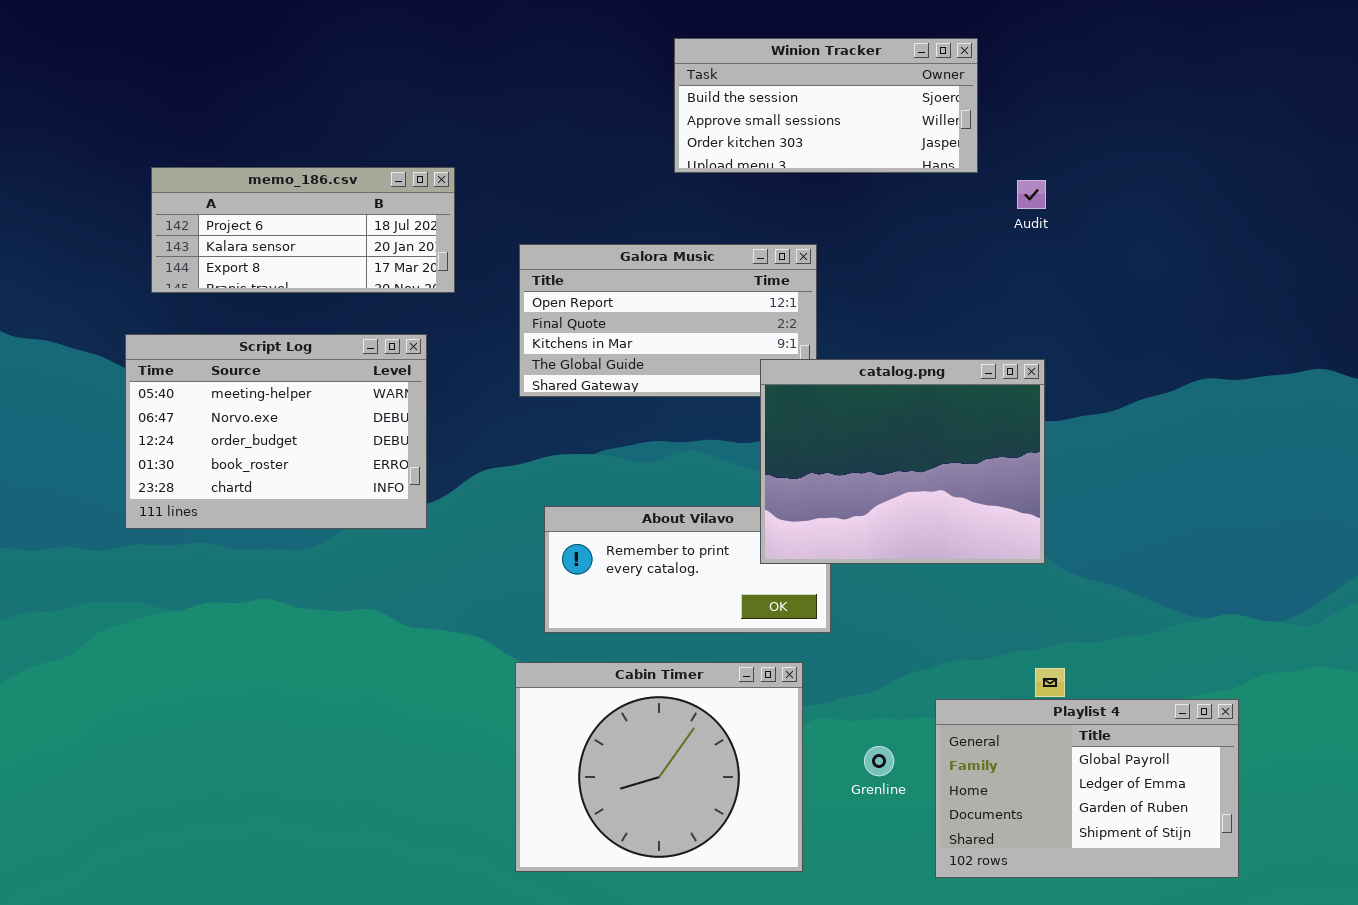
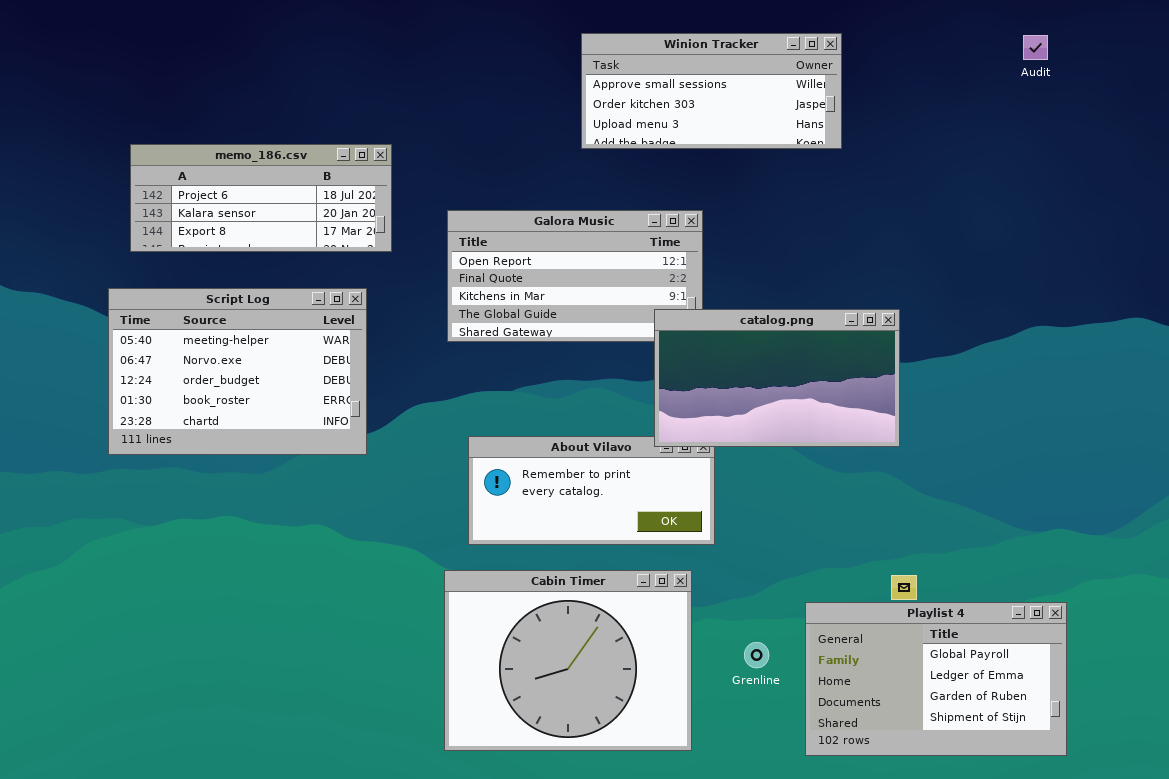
Winion Tracker: [674,38,978,173] -> [581,33,842,149], scrolled down 1 row
Audit: [1017,180,1046,209] -> [1023,35,1048,60], moved
catalog.png: [760,359,1045,564] -> [654,309,900,447], resized

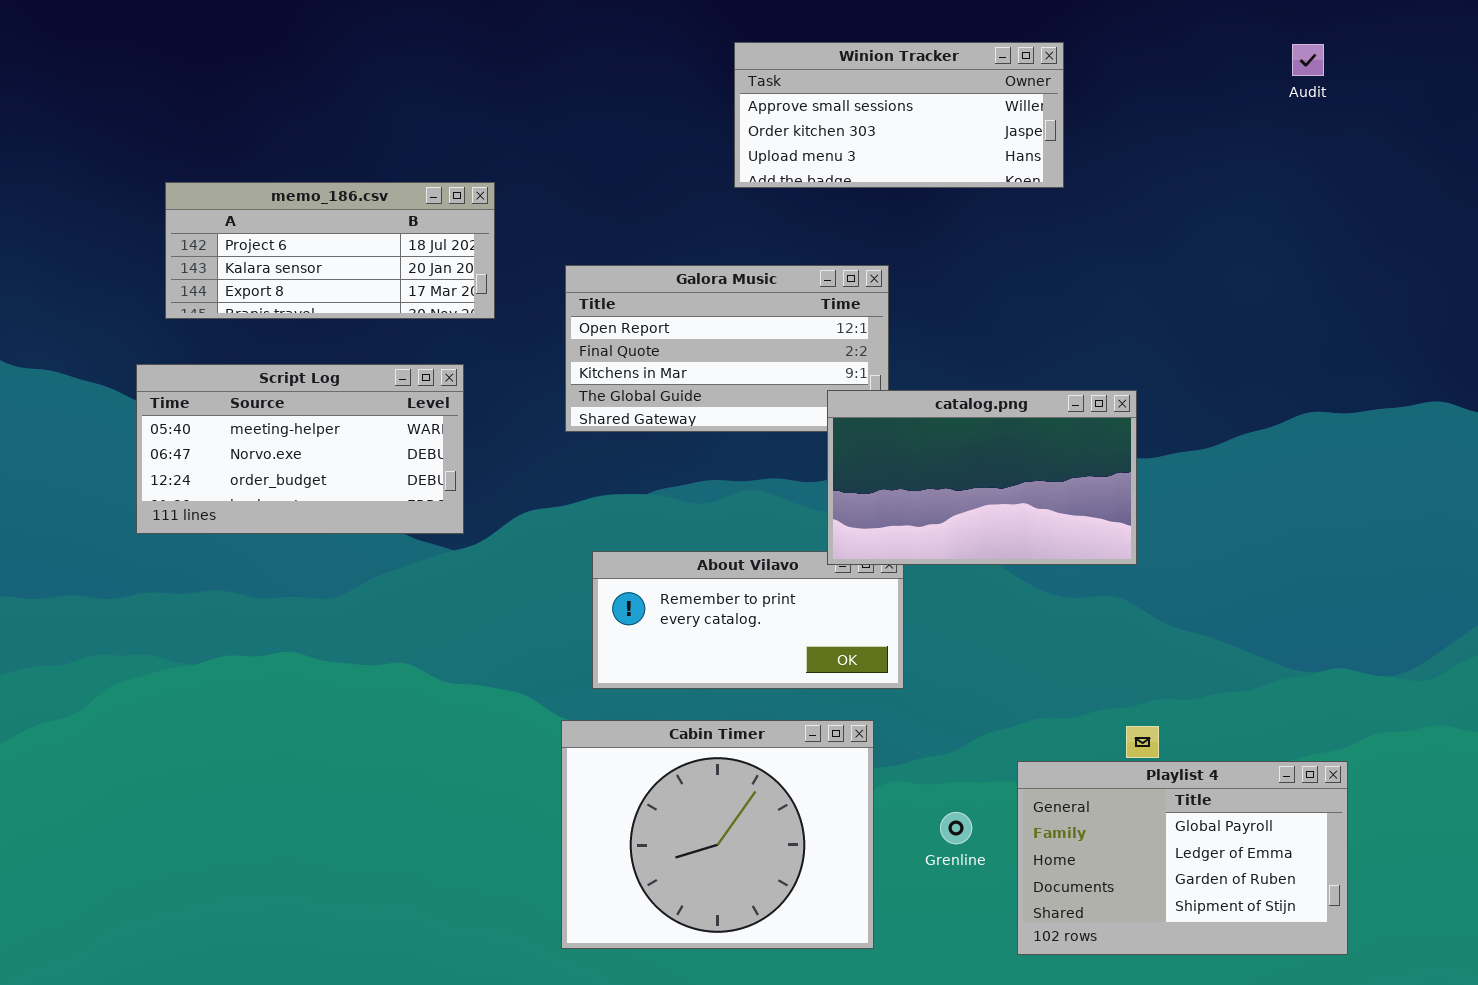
Script Log: [108,288,367,455] -> [136,364,464,534], resized

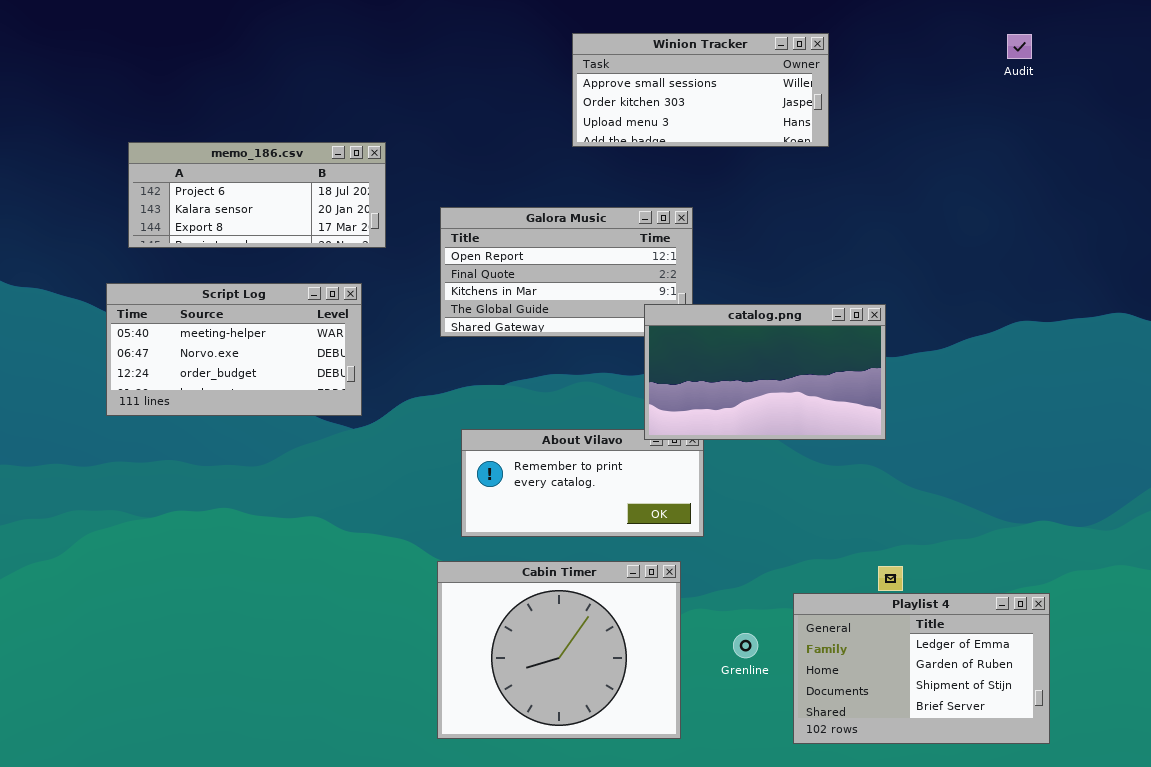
Playlist 4: [1017,761,1348,955] -> [793,593,1050,744], scrolled down 1 row

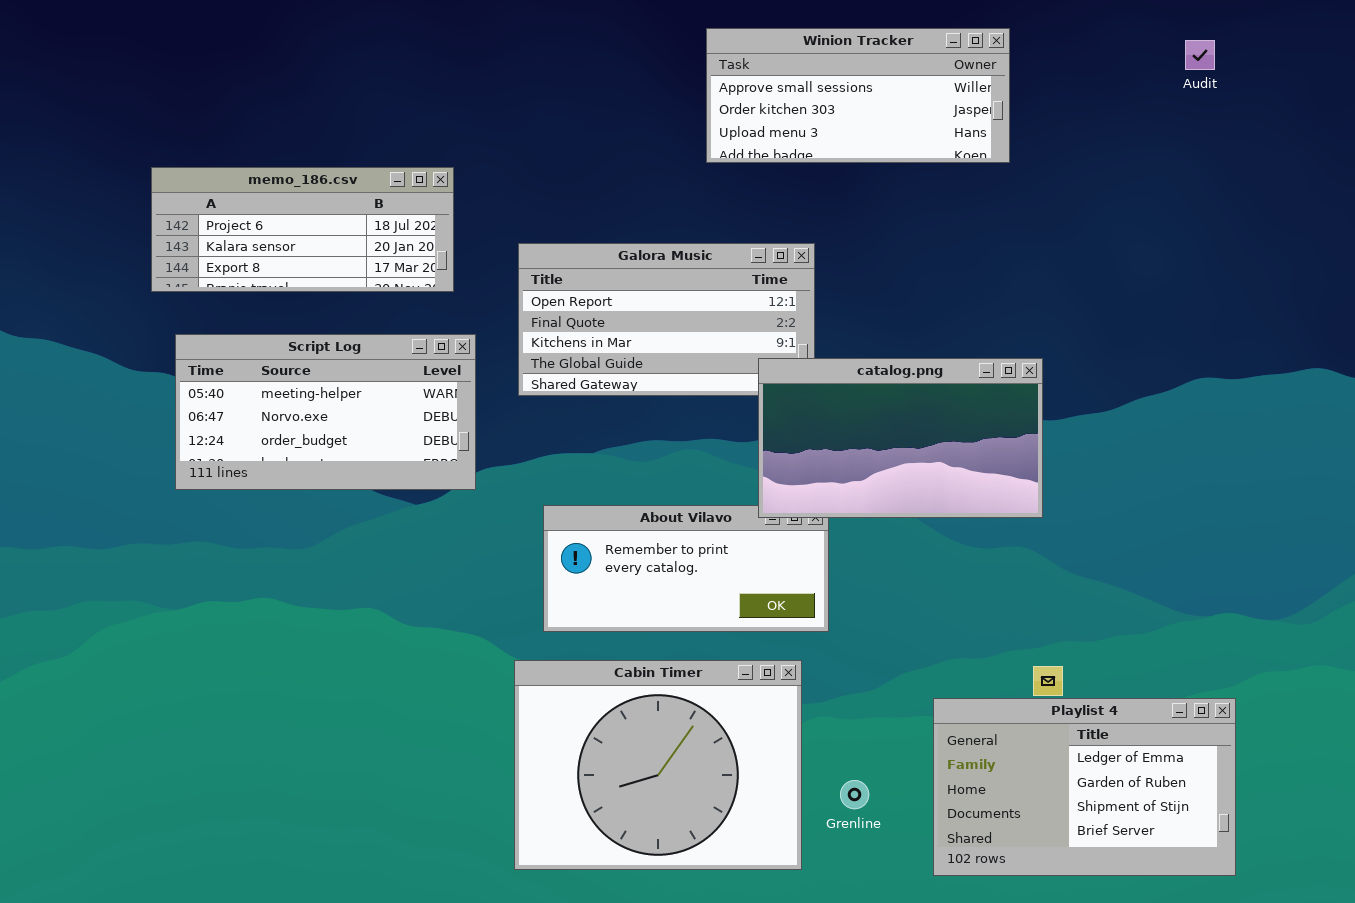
Winion Tracker: [572,33,829,147] -> [706,28,1010,163], moved
Script Log: [106,283,362,416] -> [175,334,476,490], moved
Grenline: [733,633,758,658] -> [840,780,869,809], moved

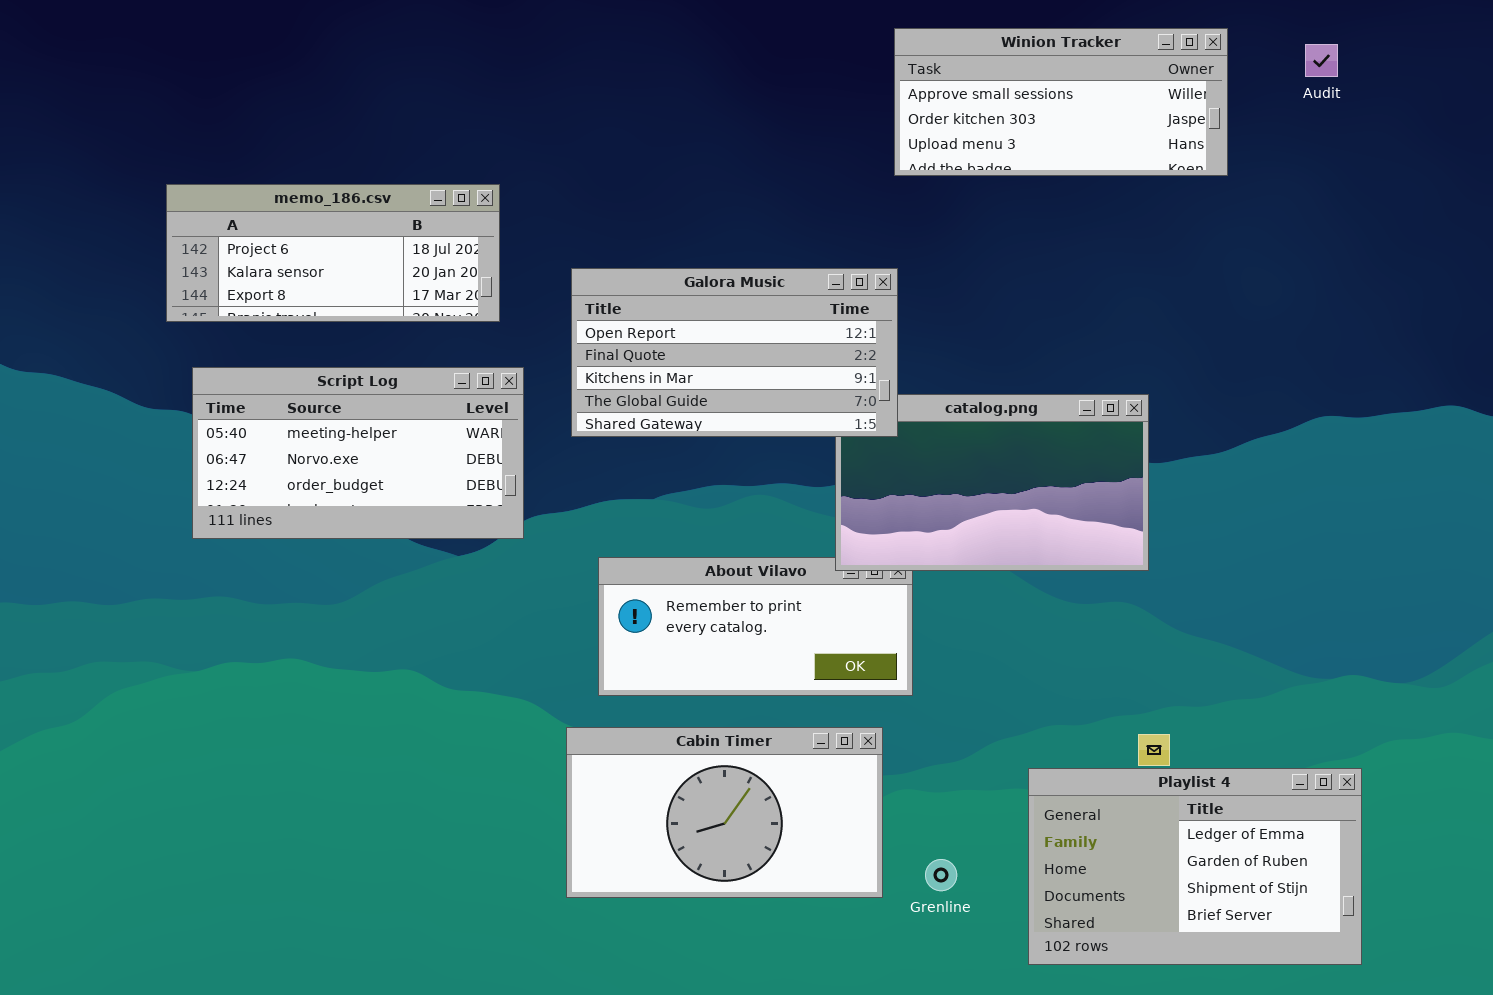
Winion Tracker: [706,28,1010,163] -> [894,28,1228,176], moved
Galora Music: [518,243,815,396] -> [571,268,898,437], raised
Cabin Timer: [514,660,802,870] -> [566,727,883,898], resized

